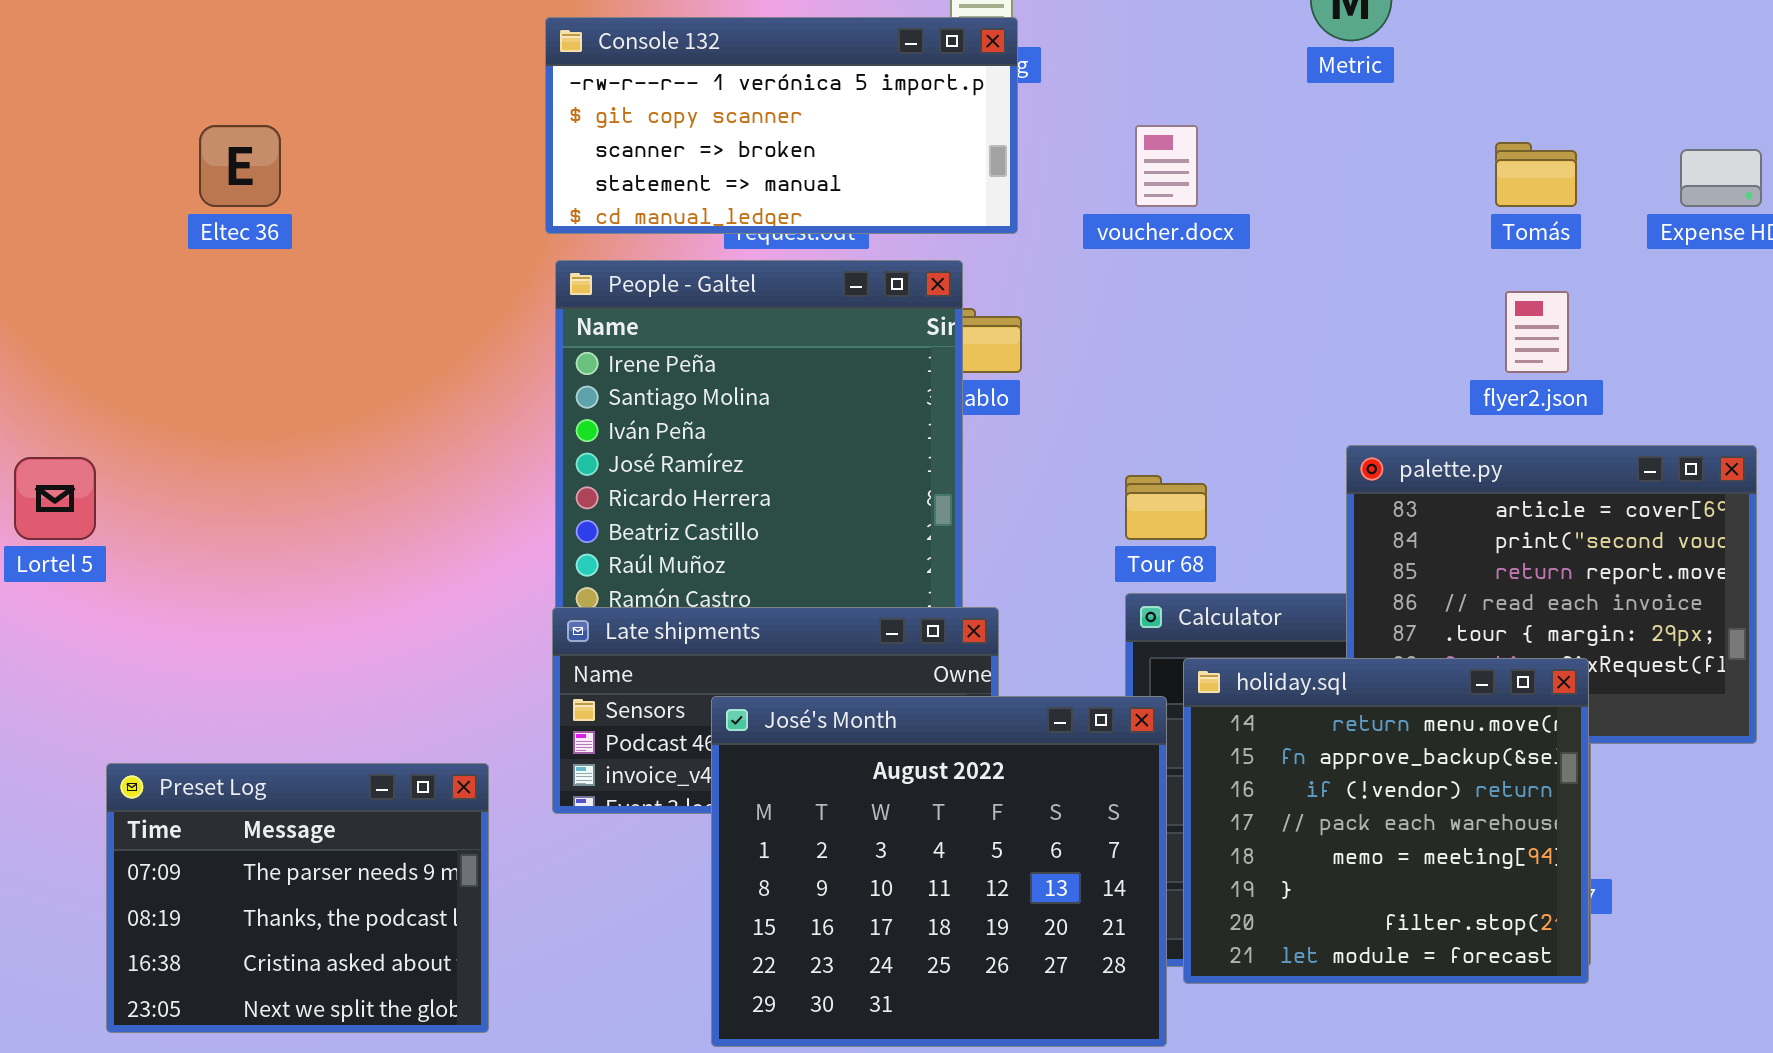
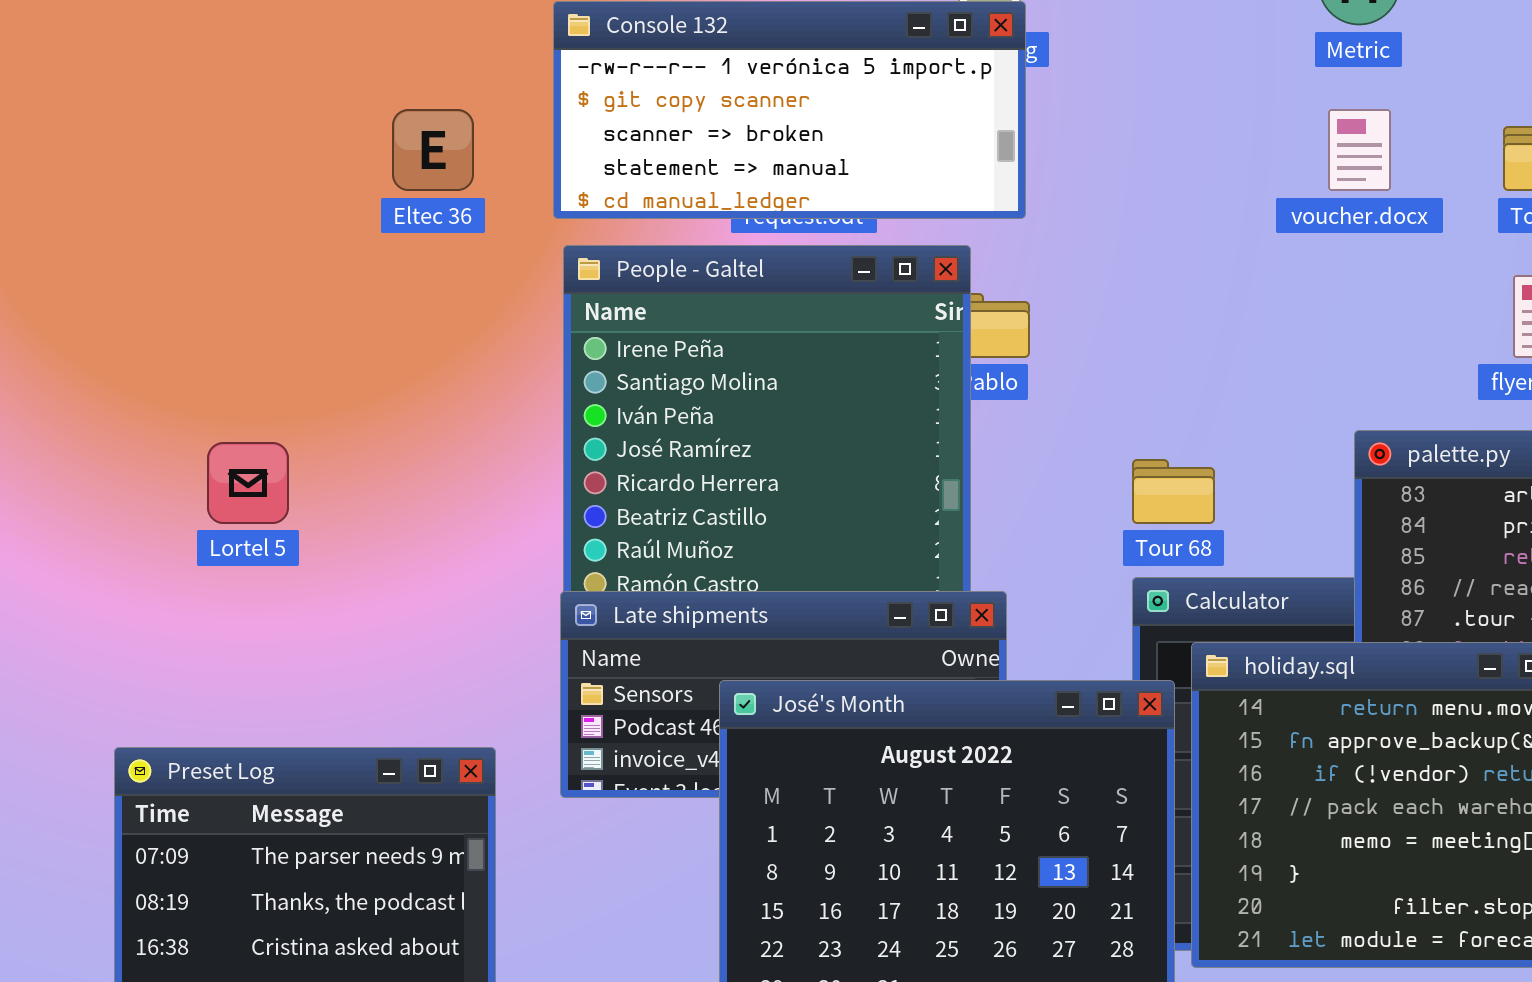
Eltec 36: [199,125,281,207] -> [392,109,474,191], moved
voucher.docx: [1135,125,1198,207] -> [1328,109,1391,191], moved
Lortel 5: [14,457,96,540] -> [207,442,289,524], moved

